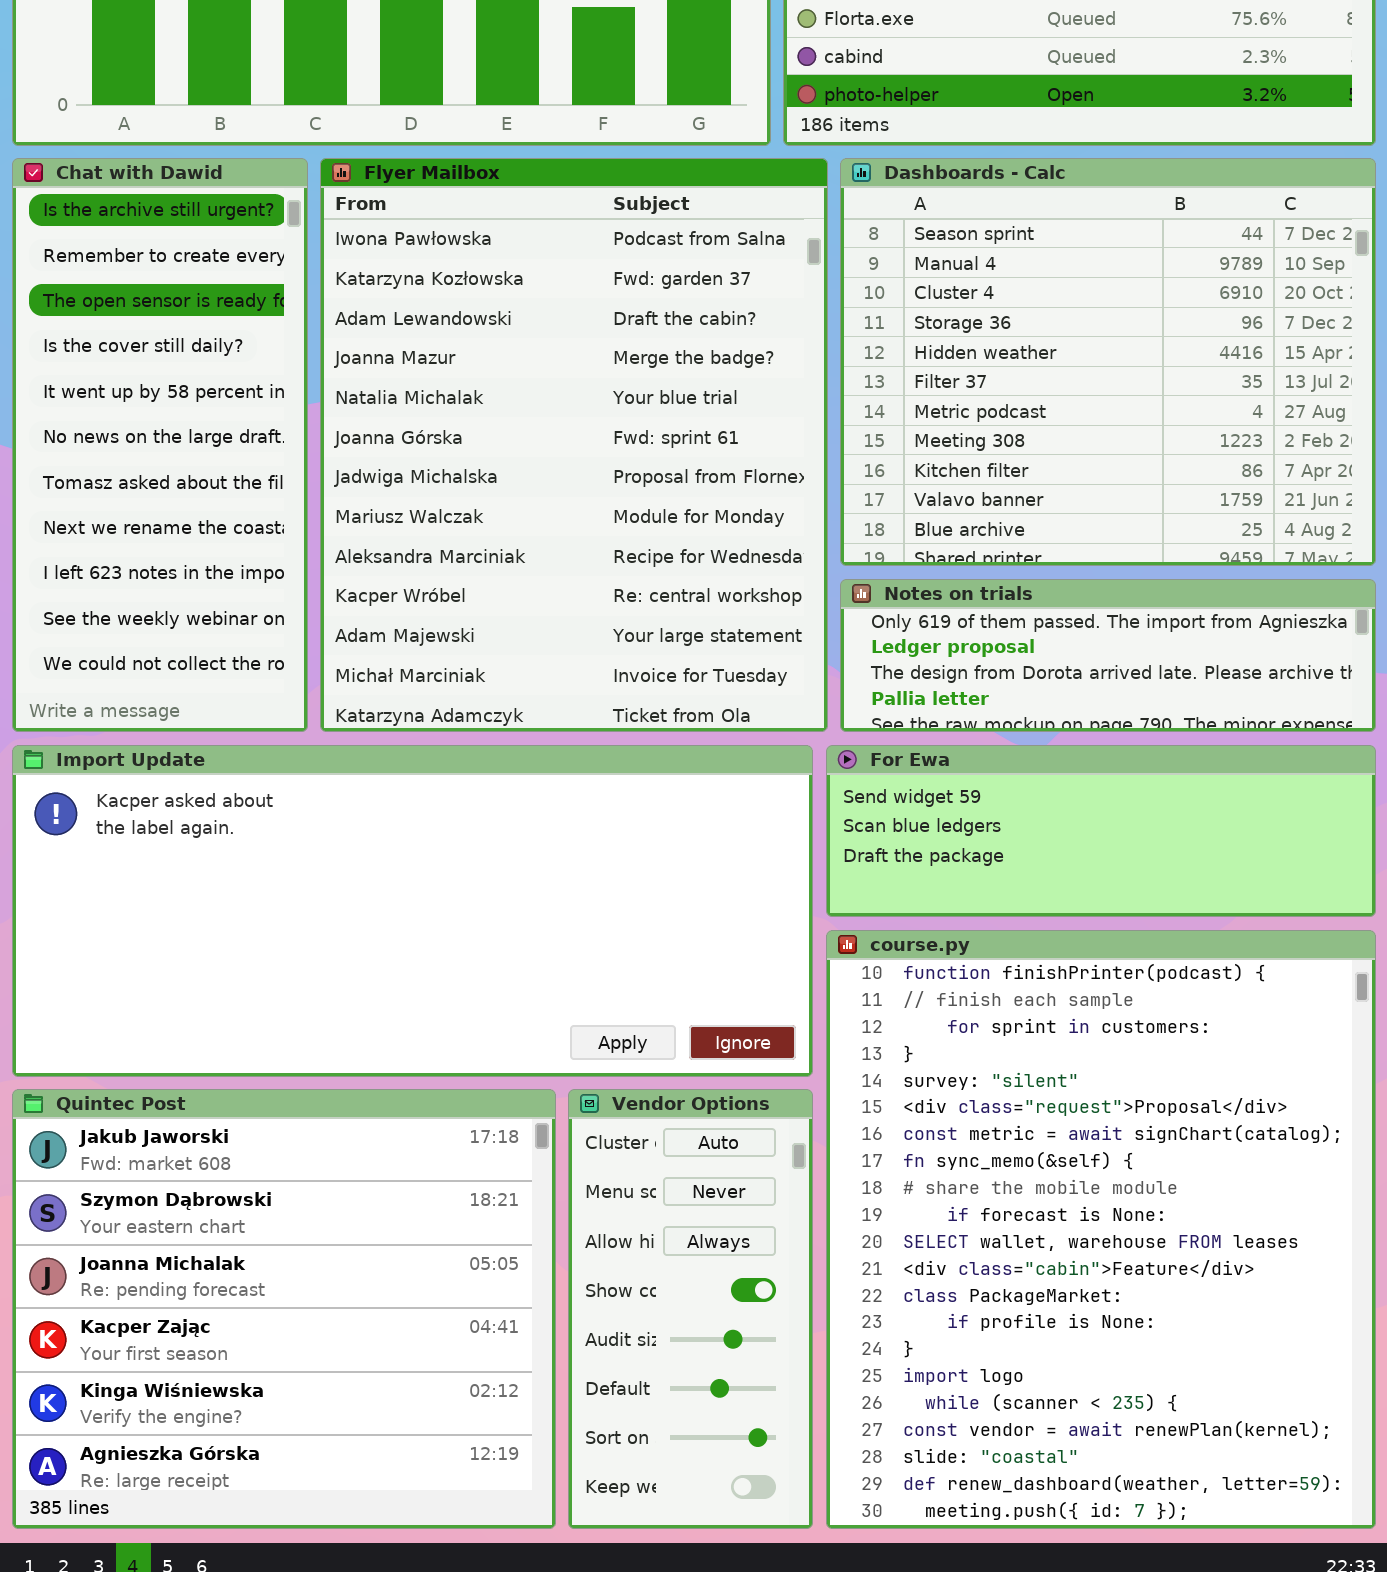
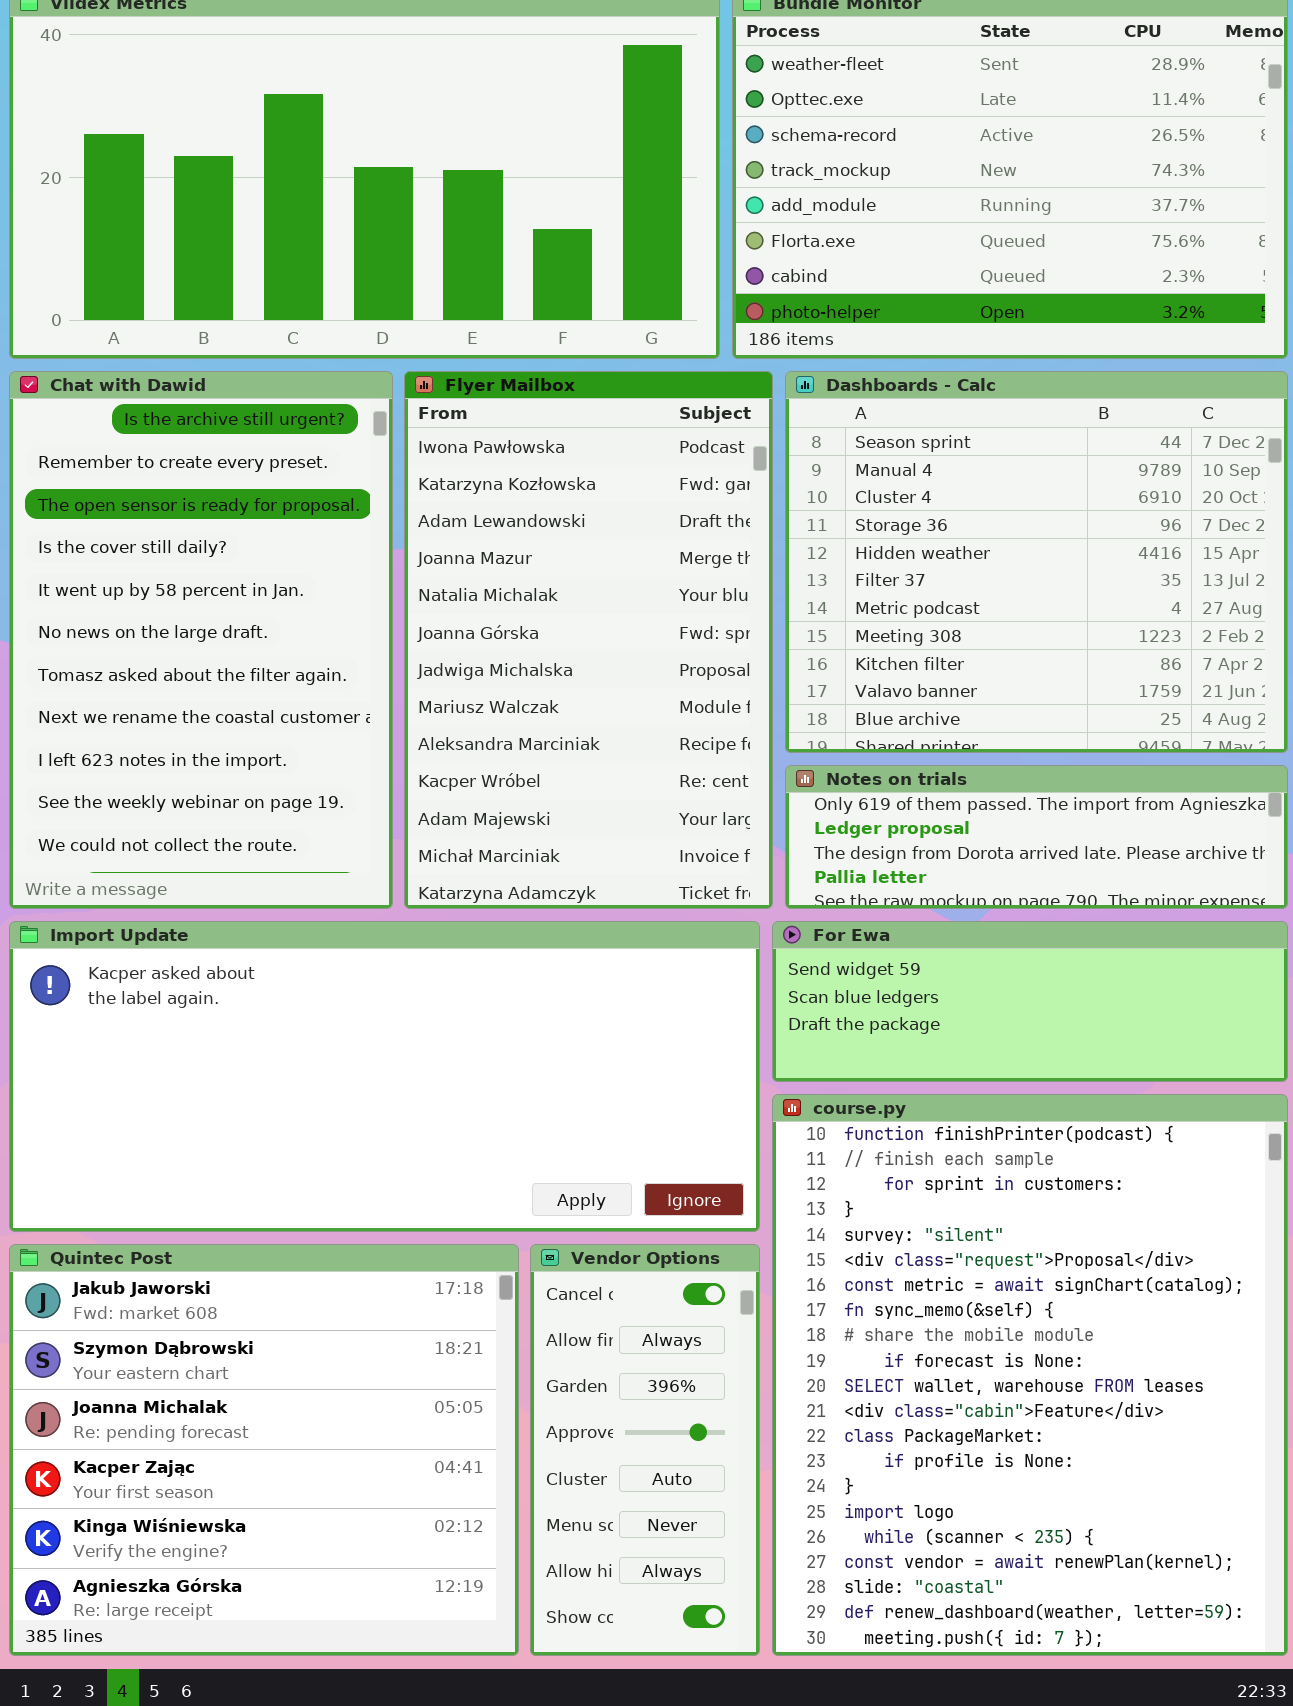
Chat with Dawid: [12,158,308,732] -> [9,371,393,909], resized
Flyer Mailbox: [320,158,828,732] -> [404,371,773,909], resized
Vendor Options: [568,1089,813,1529] -> [530,1244,760,1656], scrolled up 4 rows

